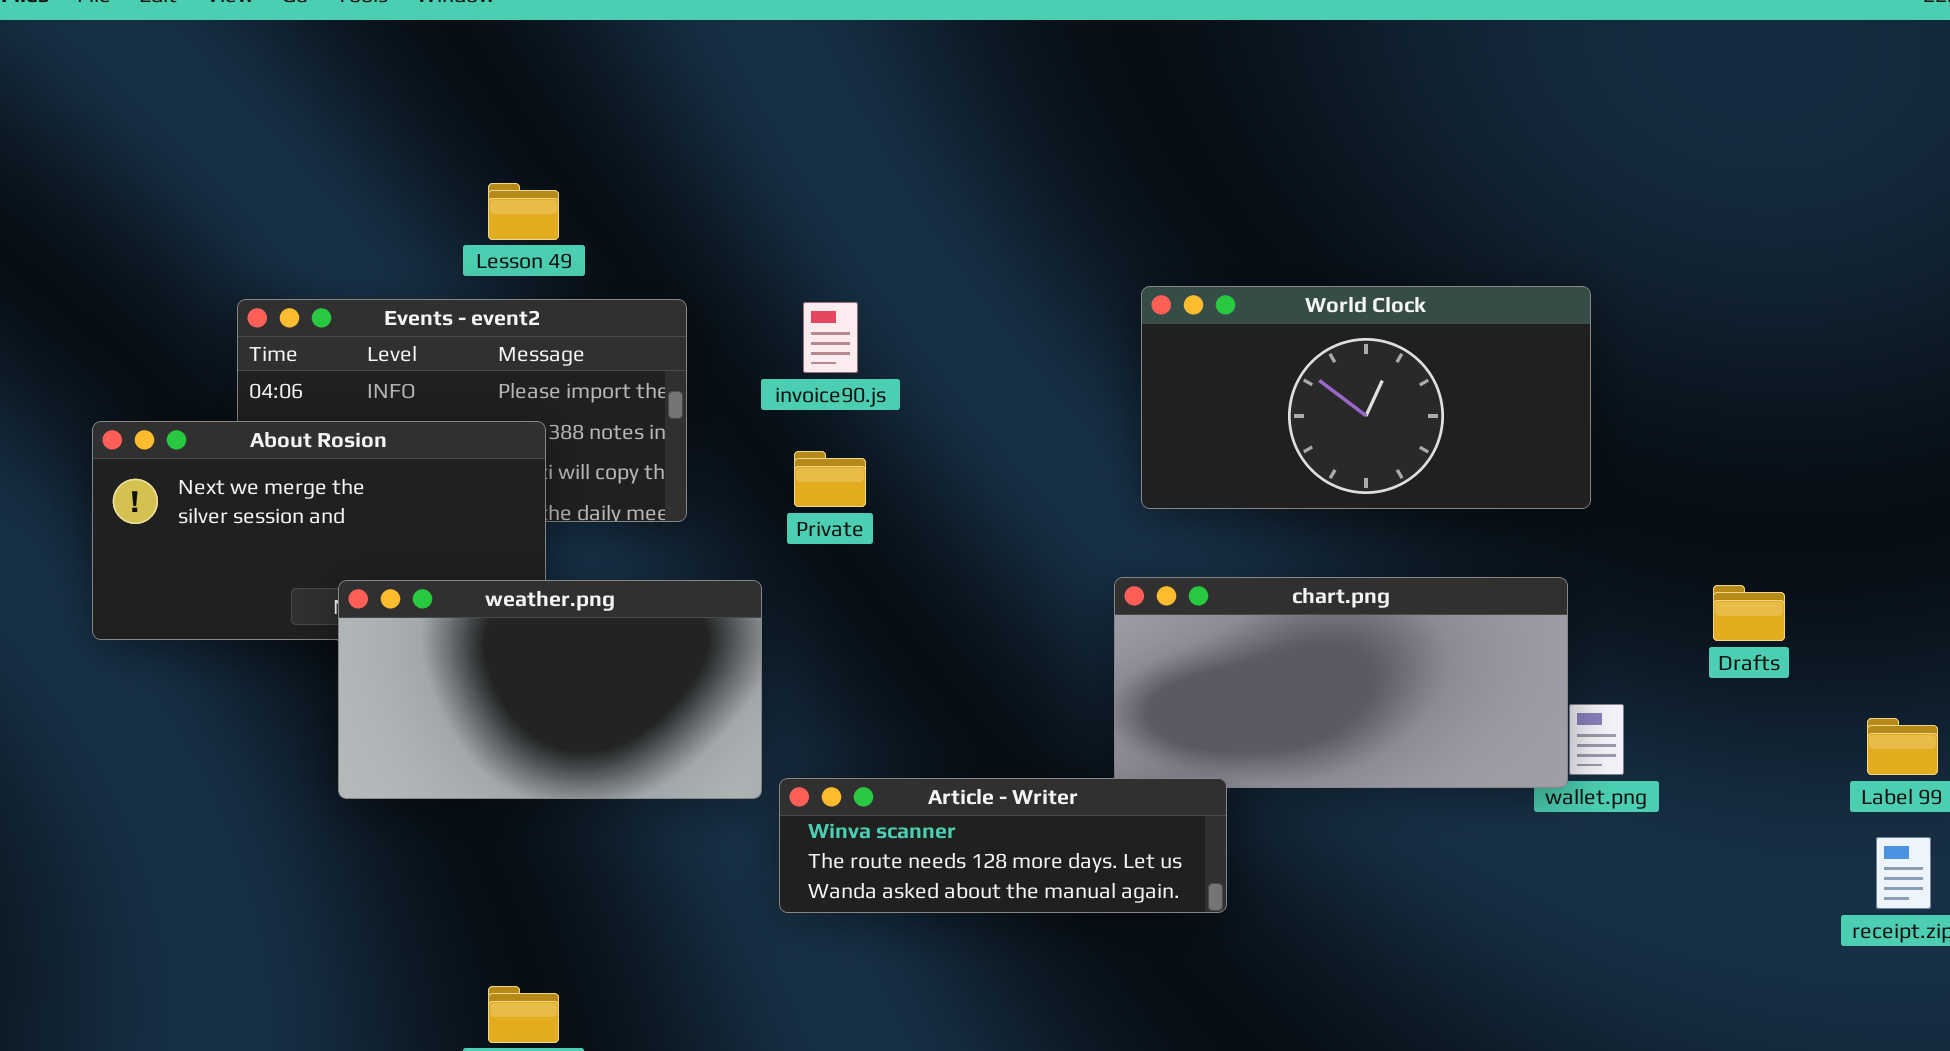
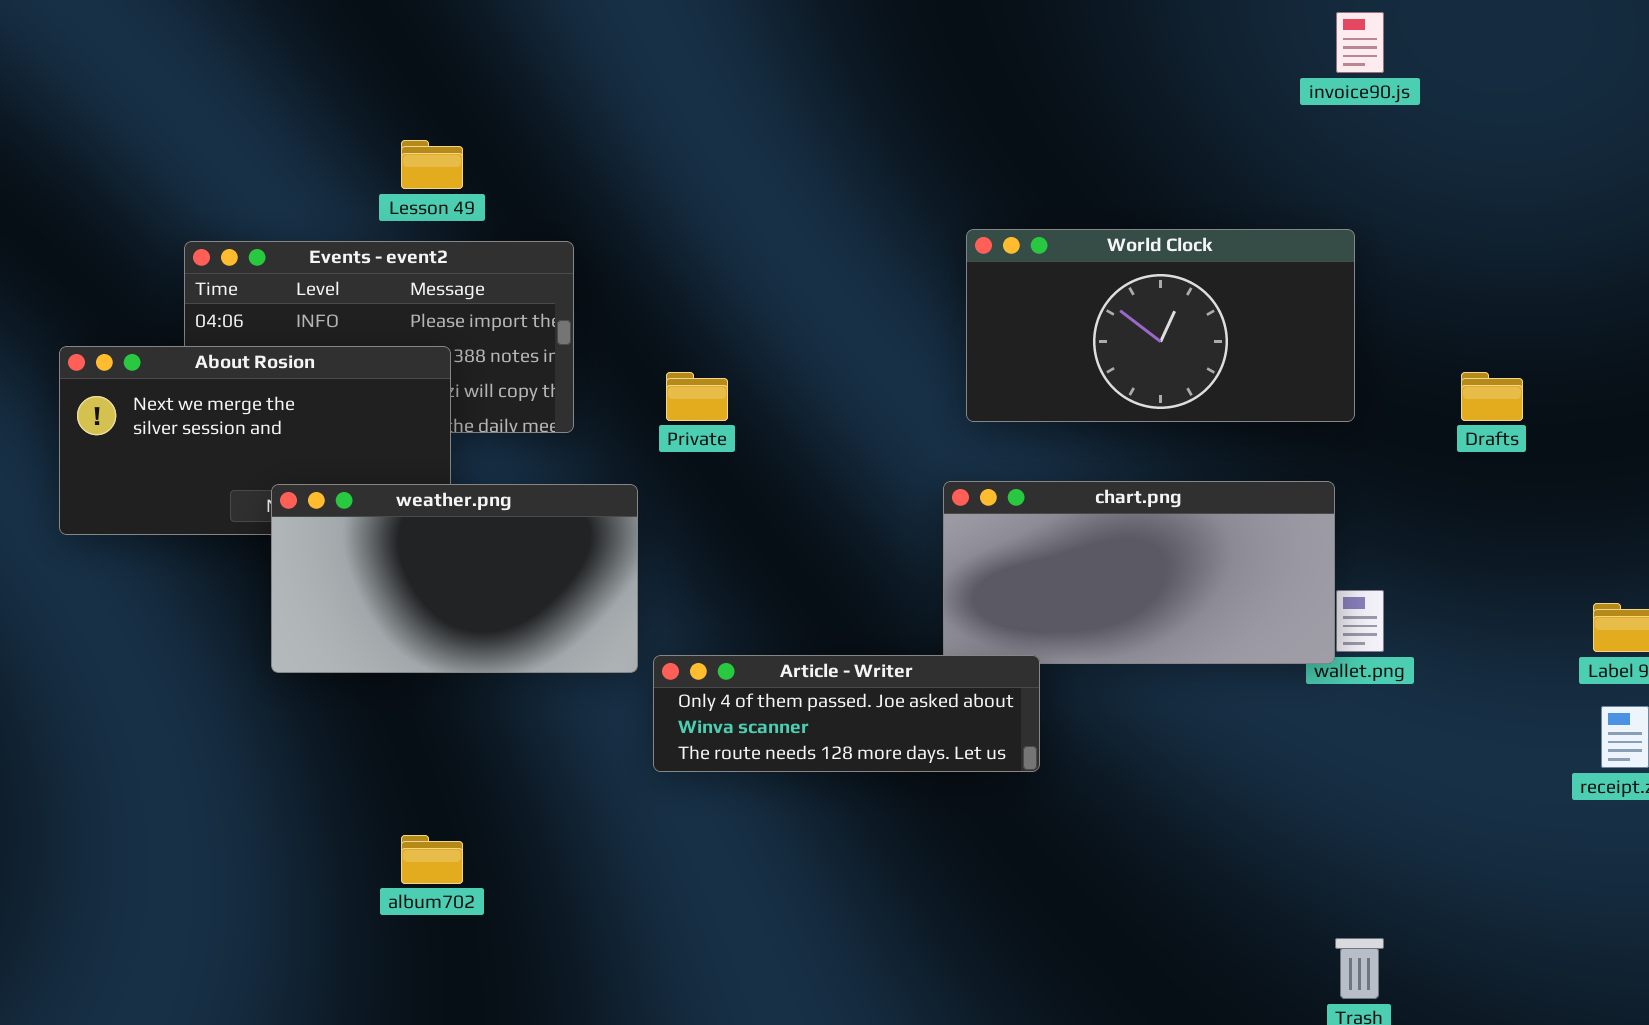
invoice90.js: [803,302,858,373] -> [1336,12,1384,73], moved
Drafts: [1713,585,1785,641] -> [1461,372,1523,421], moved
Article - Writer: [779,778,1227,913] -> [653,655,1040,772], scrolled up 1 row

